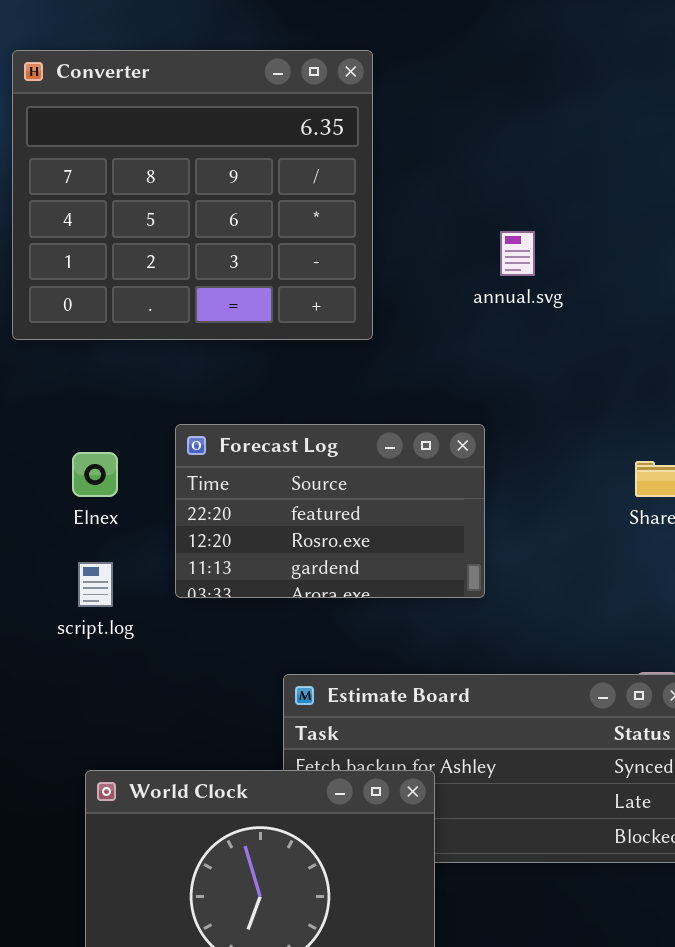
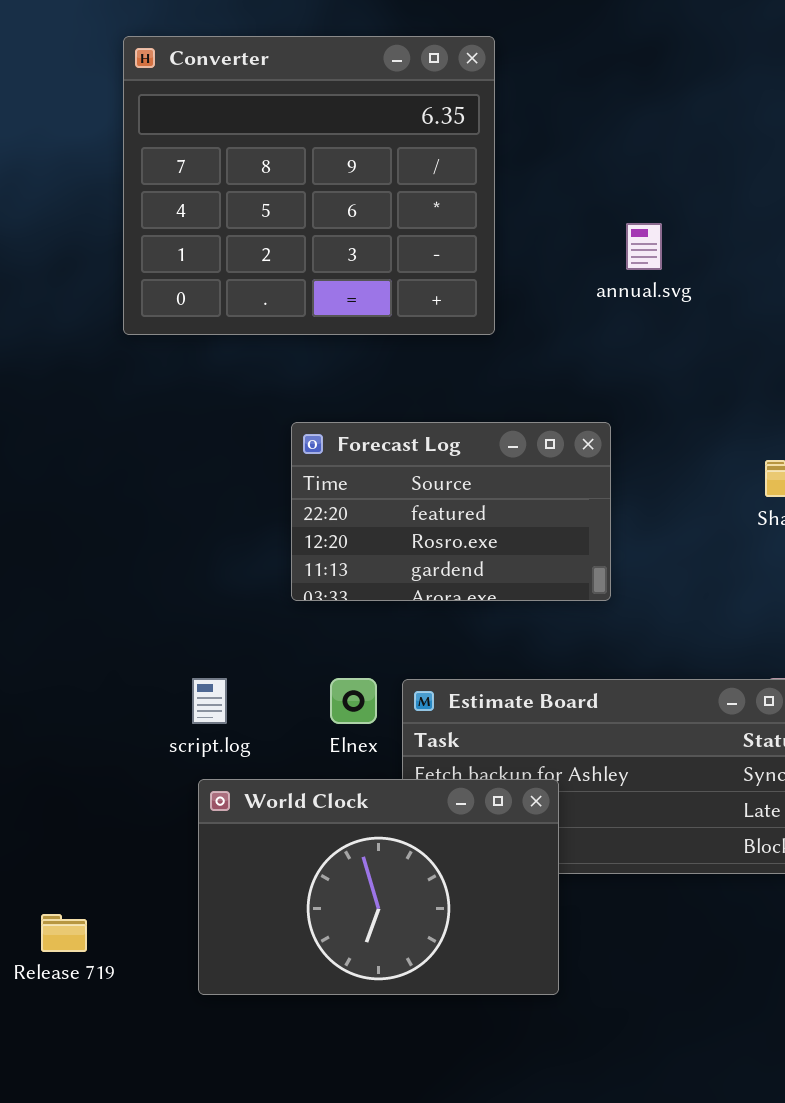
Elnex: [72,452,118,497] -> [330,678,377,724], moved
script.log: [78,562,113,607] -> [192,678,227,724], moved

